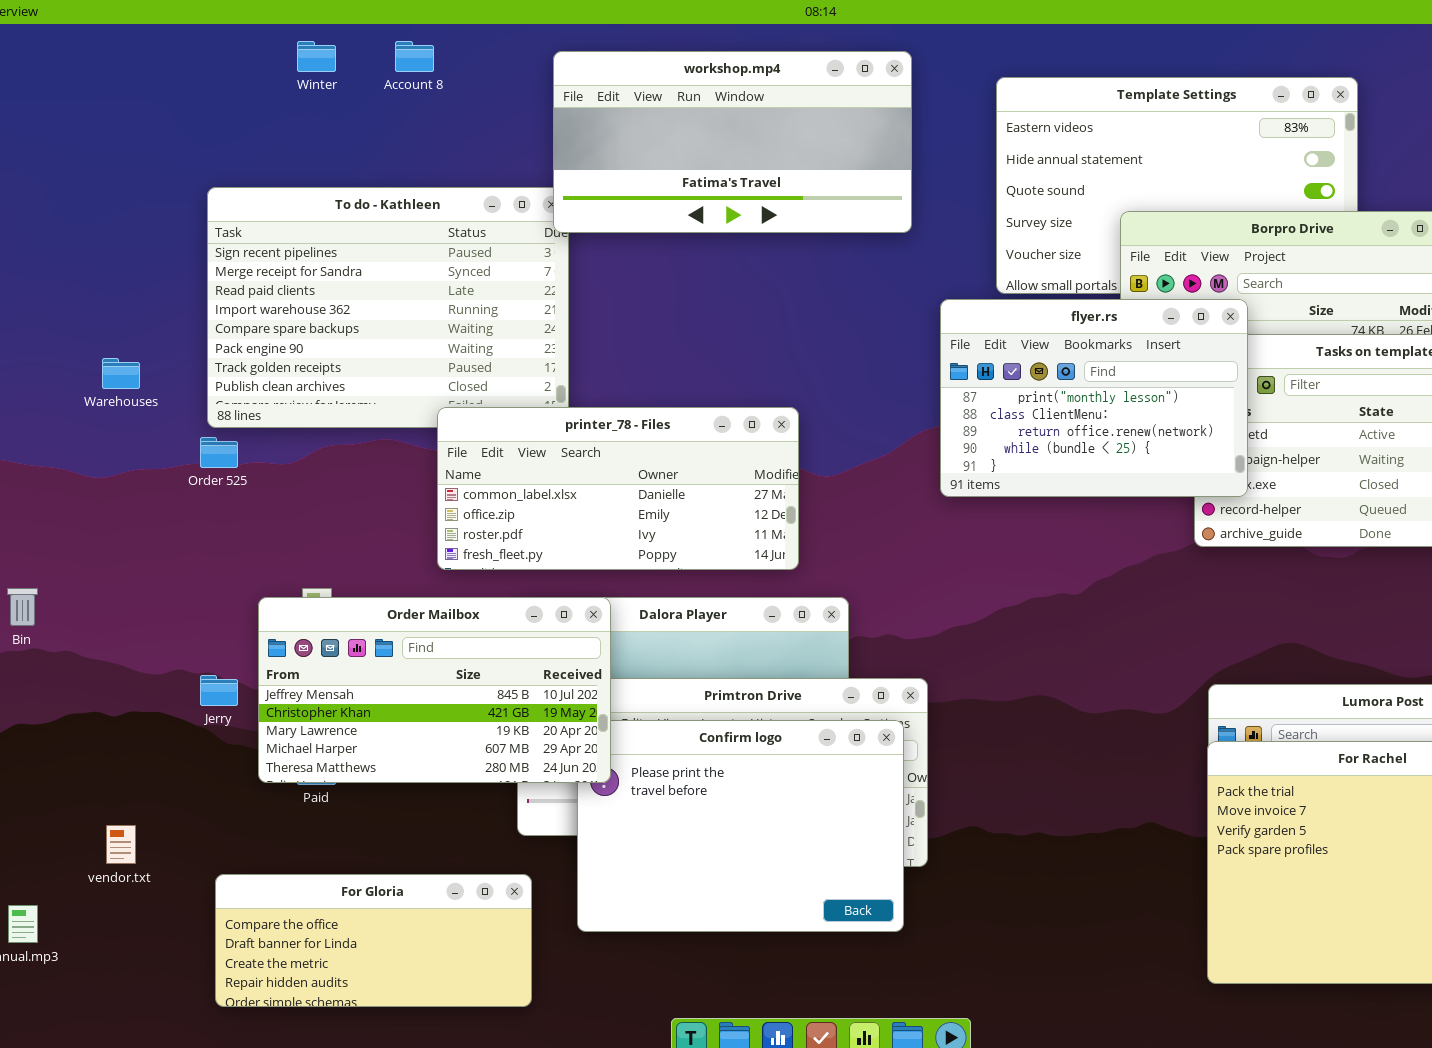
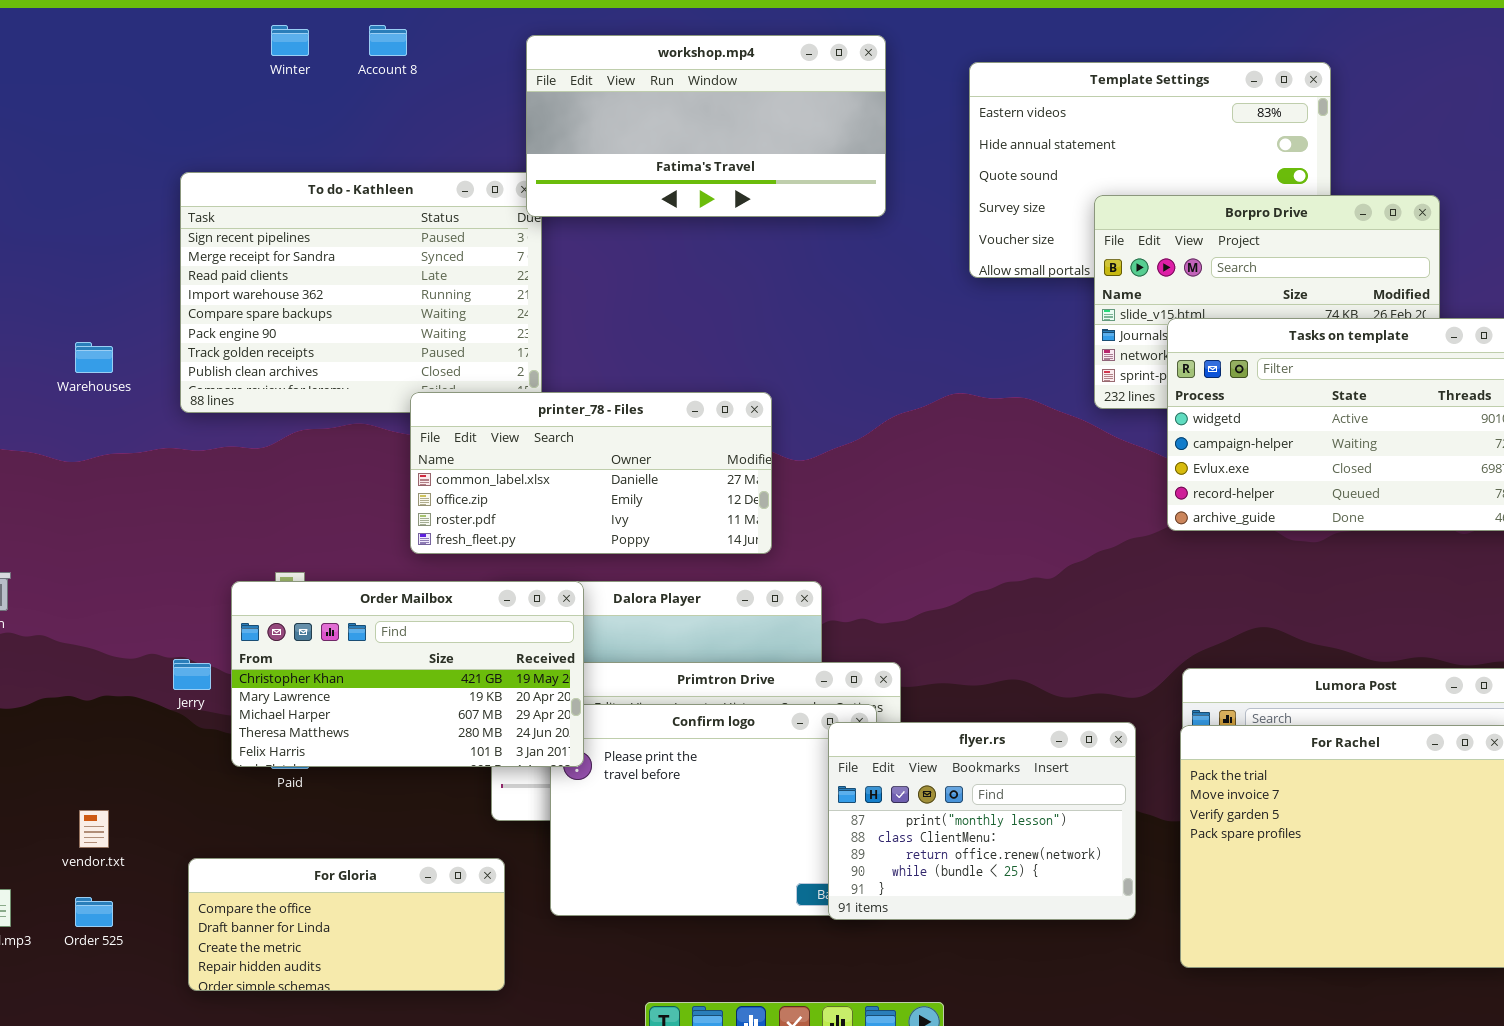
flyer.rs: [940,299,1248,497] -> [828,722,1136,920], moved
Order 525: [200,437,238,468] -> [75,897,113,927], moved
Order Mailbox: [258,597,611,783] -> [231,581,584,767], scrolled down 1 row

